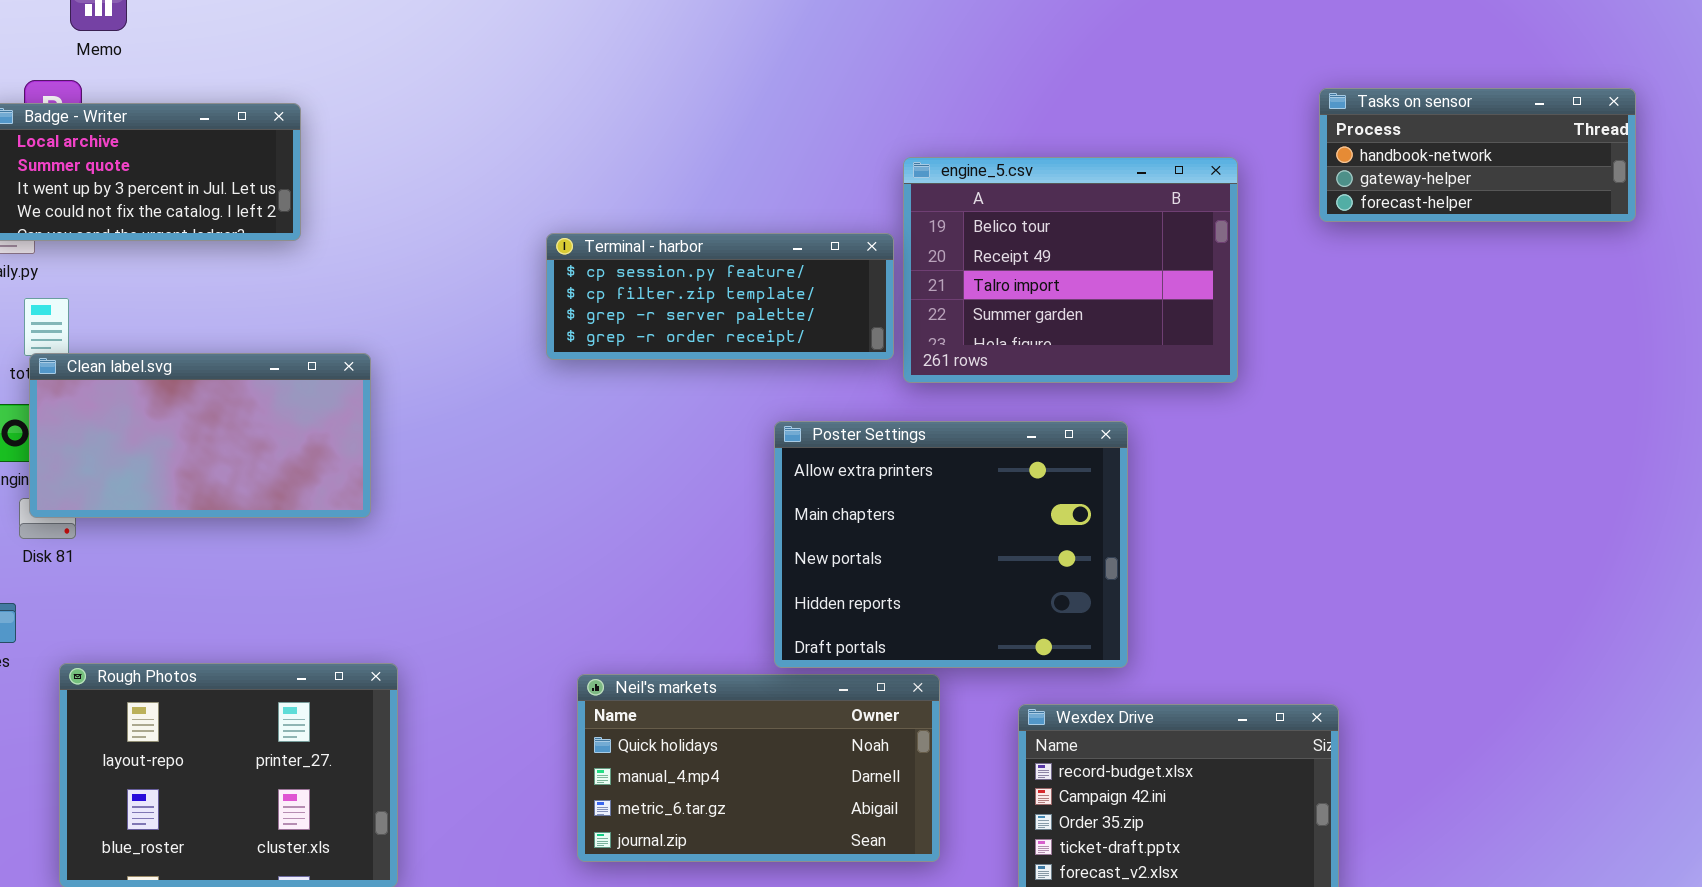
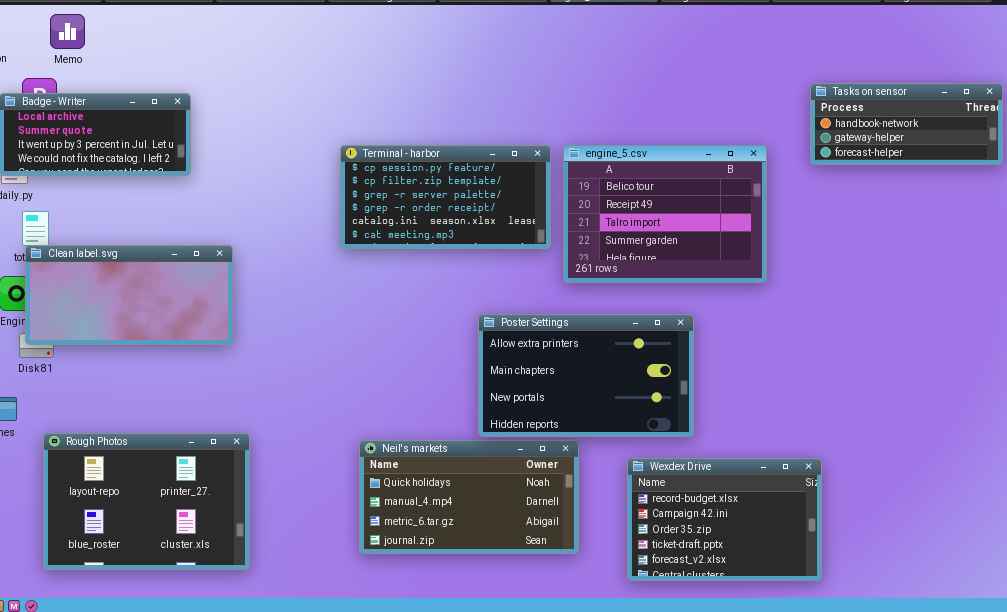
engine_5.csv: [903,157,1238,383] -> [563,145,767,283], moved
Terminal - harbor: [546,233,894,360] -> [340,145,551,249], resized
Poster Settings: [774,421,1128,668] -> [478,314,694,437], resized

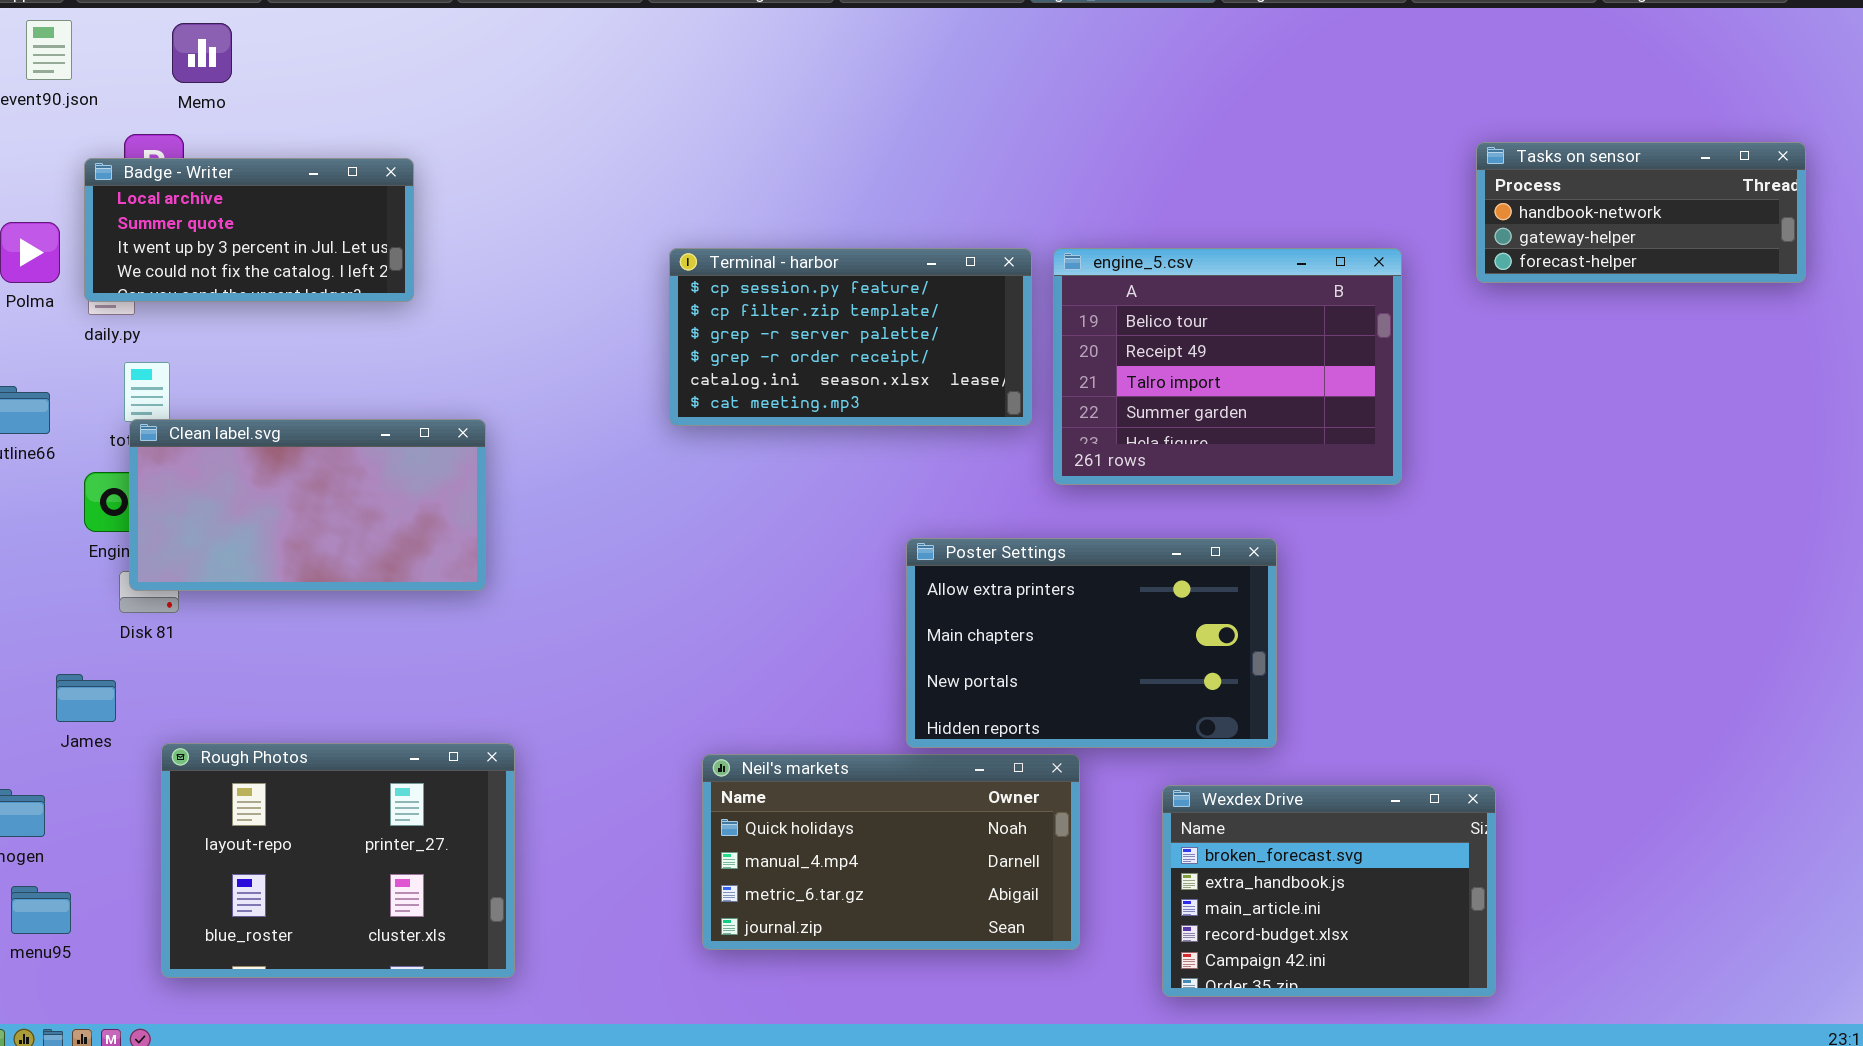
Wexdex Drive: [627,458,822,581] -> [1162,785,1496,997], scrolled up 3 rows

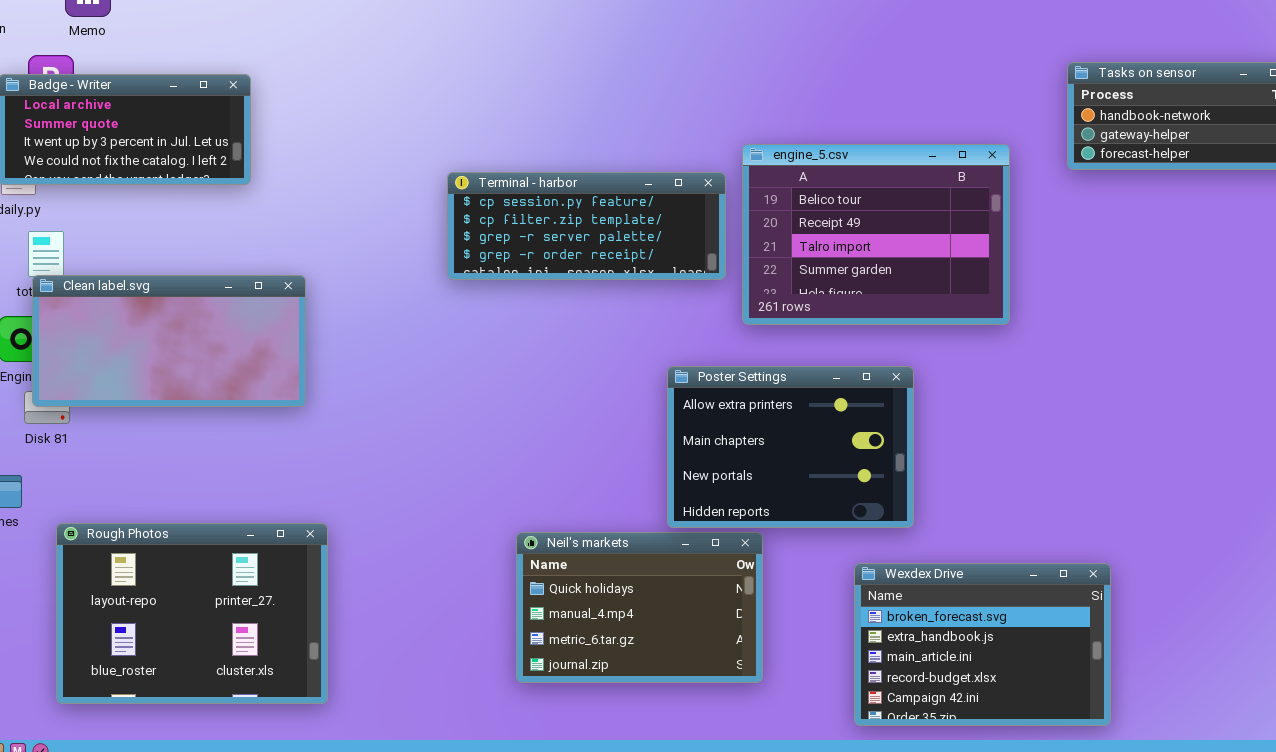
Terminal - harbor: [669,248,1032,426] -> [447,172,726,280], resized
Poster Settings: [906,538,1277,748] -> [667,366,914,528], resized
Neil's markets: [702,754,1080,950] -> [516,532,763,683], resized
Wexdex Drive: [1162,785,1496,997] -> [854,563,1111,726], moved

